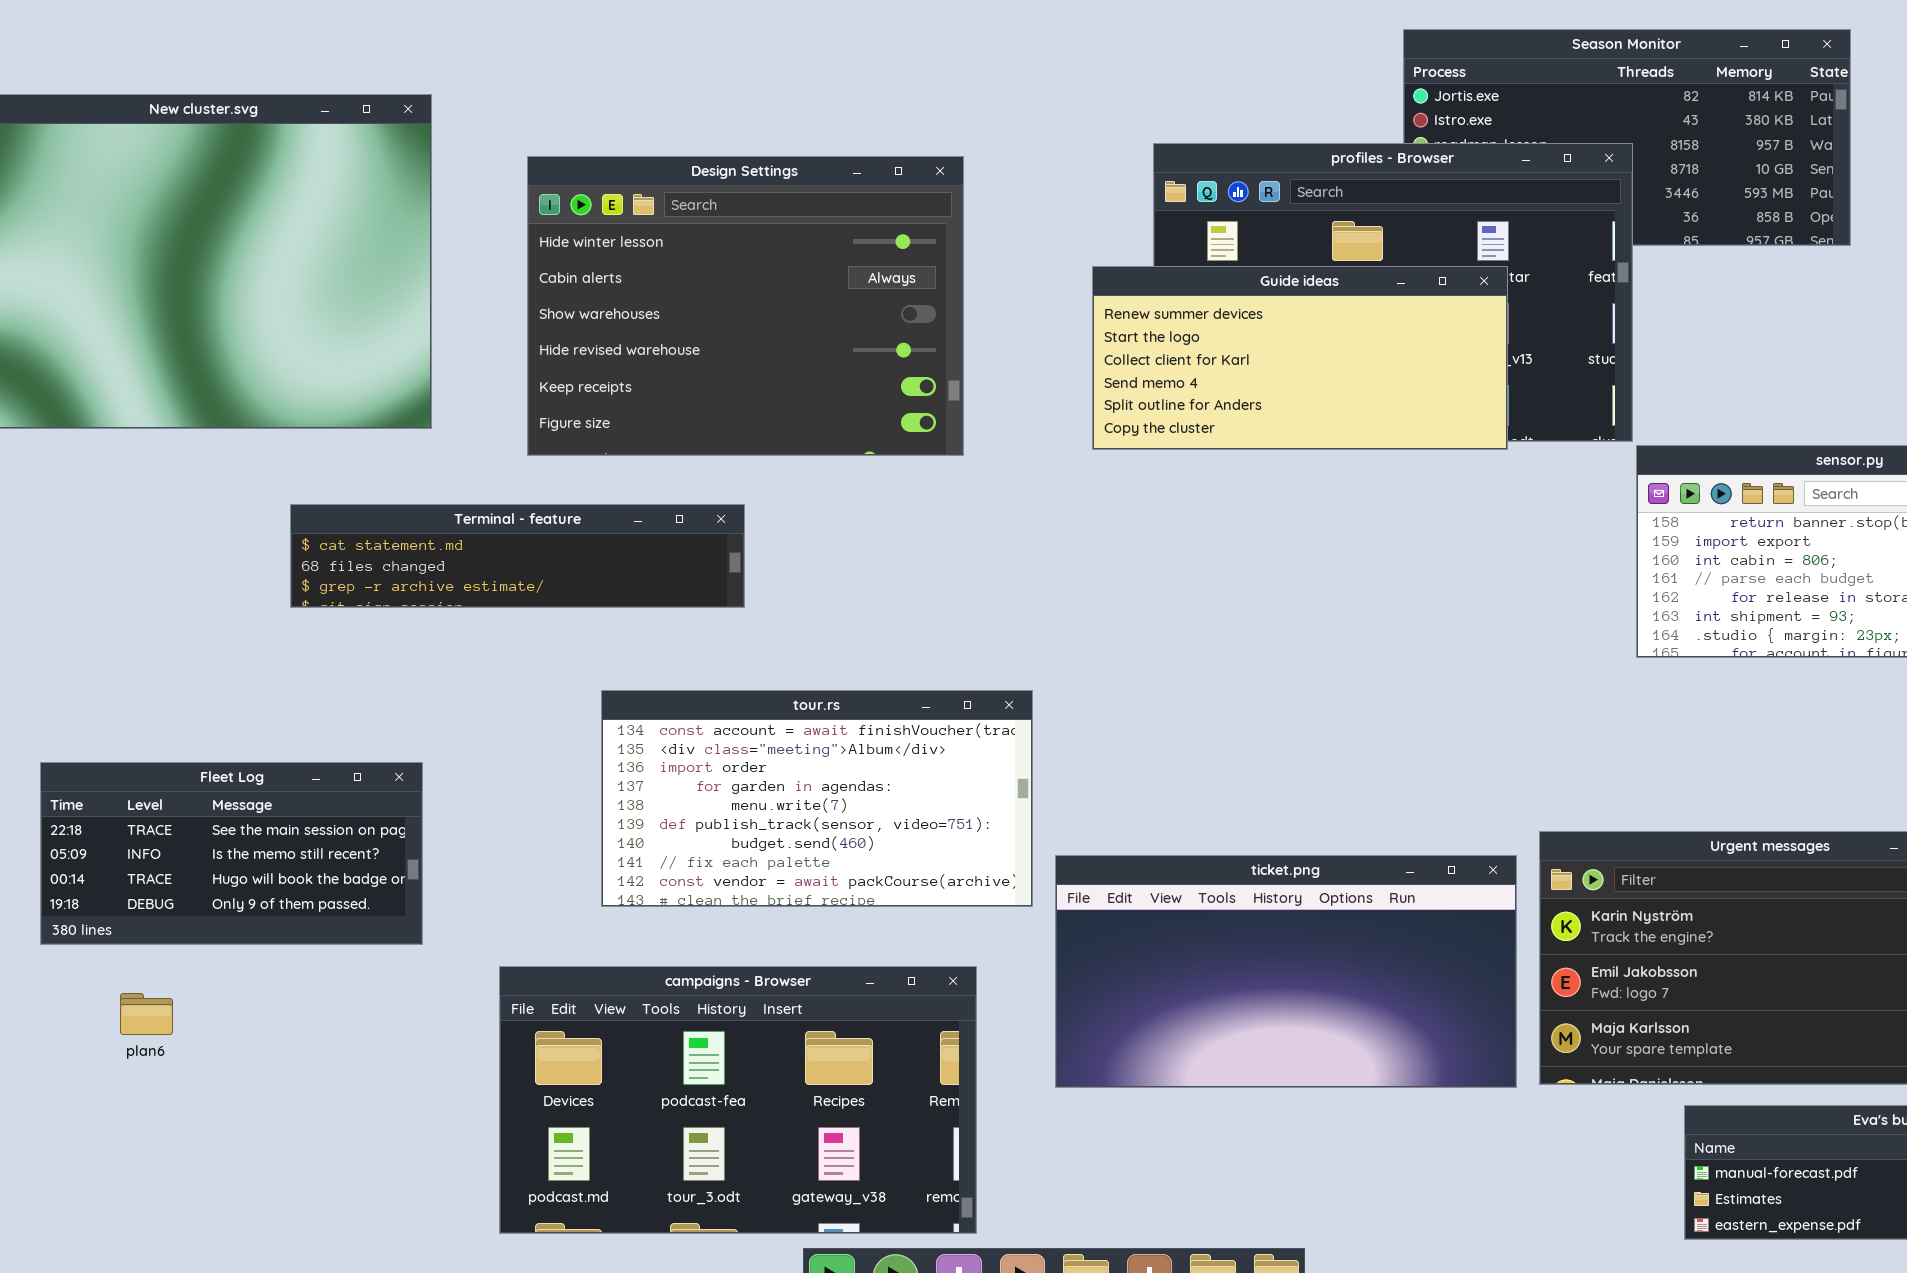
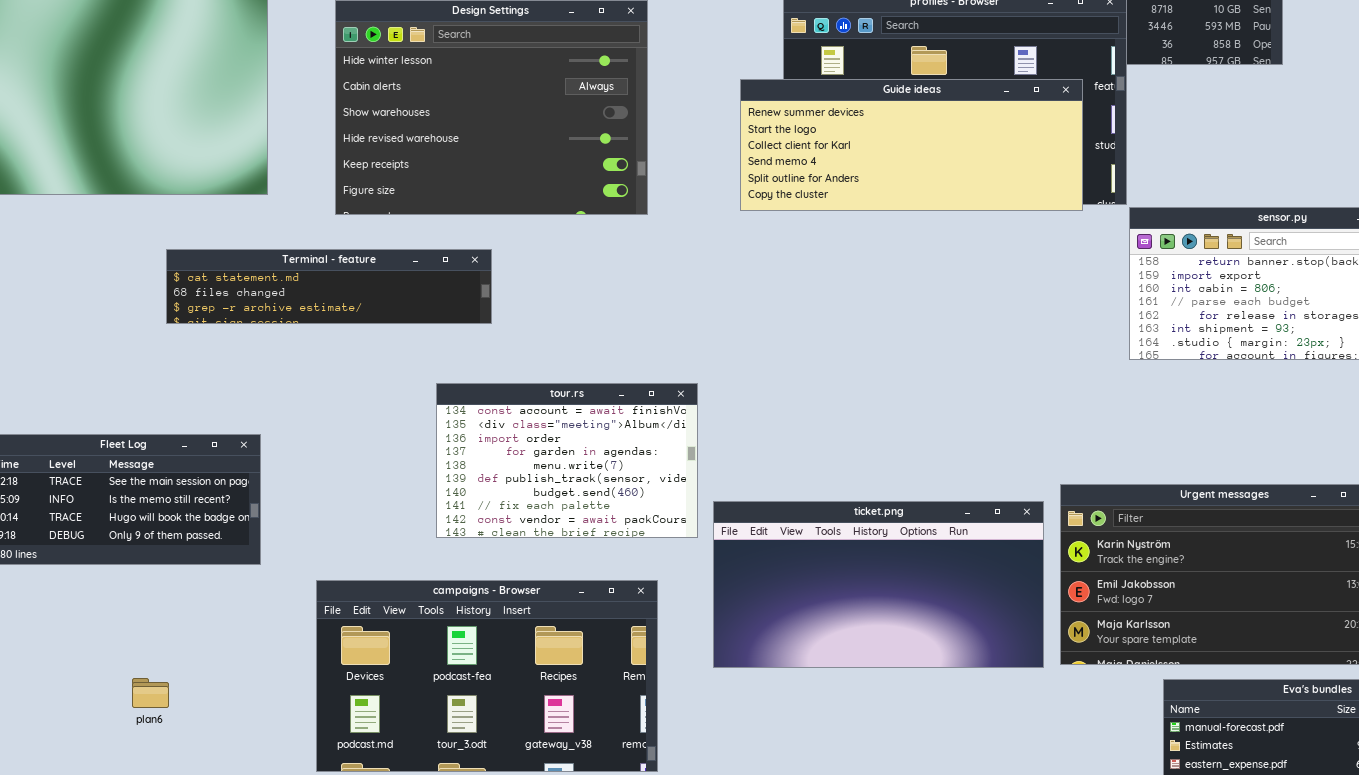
Guide ideas: [1092,266,1508,450] -> [740,79,1083,211], resized
tour.rs: [601,690,1033,907] -> [436,383,698,538], resized
plan6: [120,993,173,1035] -> [132,678,169,708], moved

